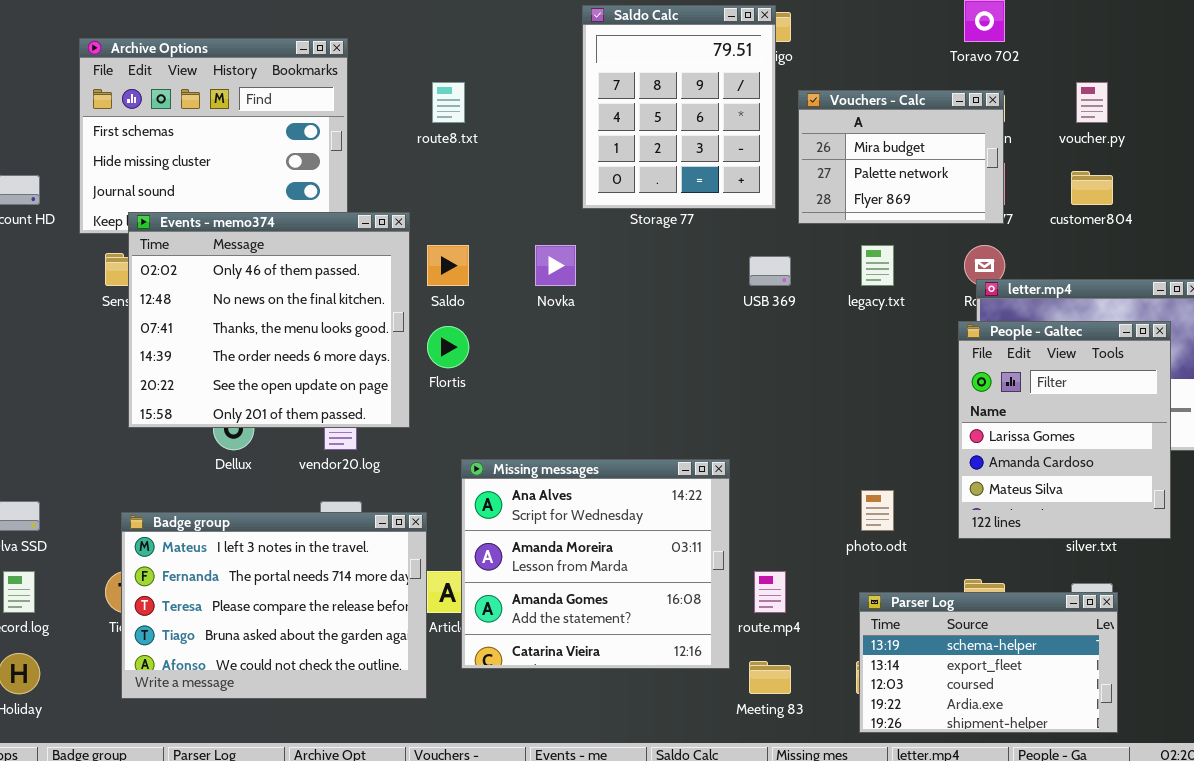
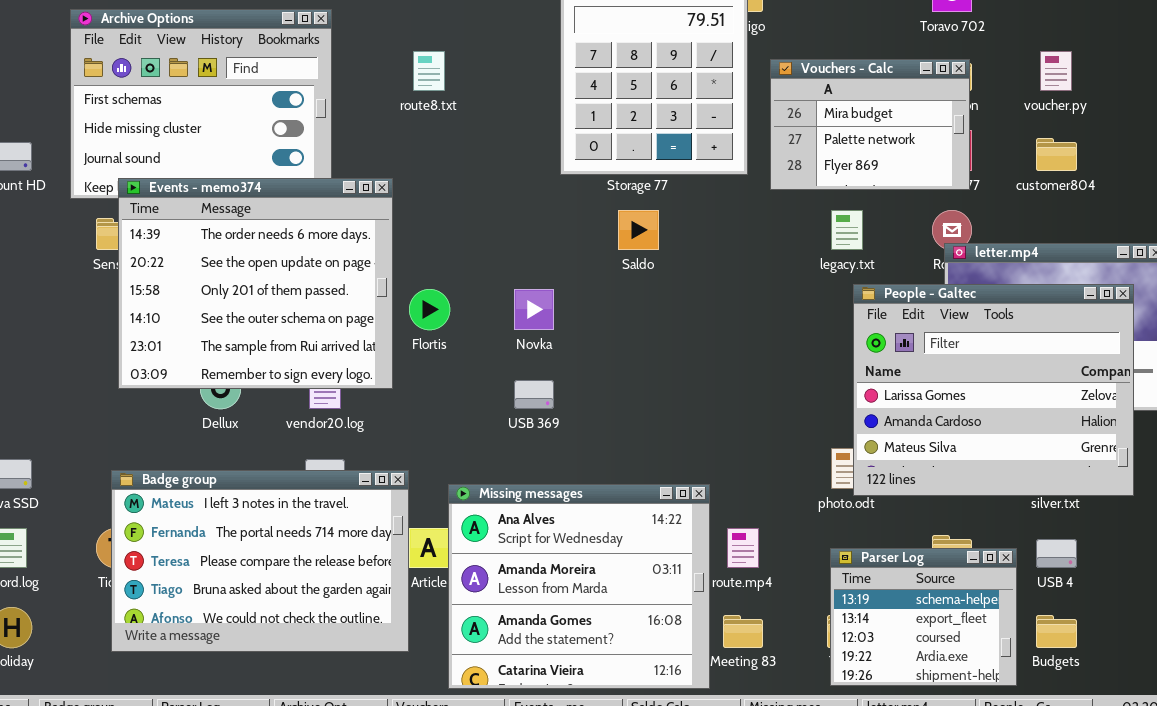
Events - memo374: [128,212,410,428] -> [118,178,393,389], scrolled down 3 rows
Saldo: [427,245,469,286] -> [618,210,659,250], moved
Novka: [535,245,576,286] -> [514,289,554,330], moved
USB 369: [749,256,791,286] -> [514,380,554,409], moved
People - Galtec: [958,321,1171,539] -> [853,284,1134,496], resized
Missing messages: [461,459,730,669] -> [448,484,710,689], moved
Parser Log: [859,592,1118,733] -> [830,548,1017,686], resized

